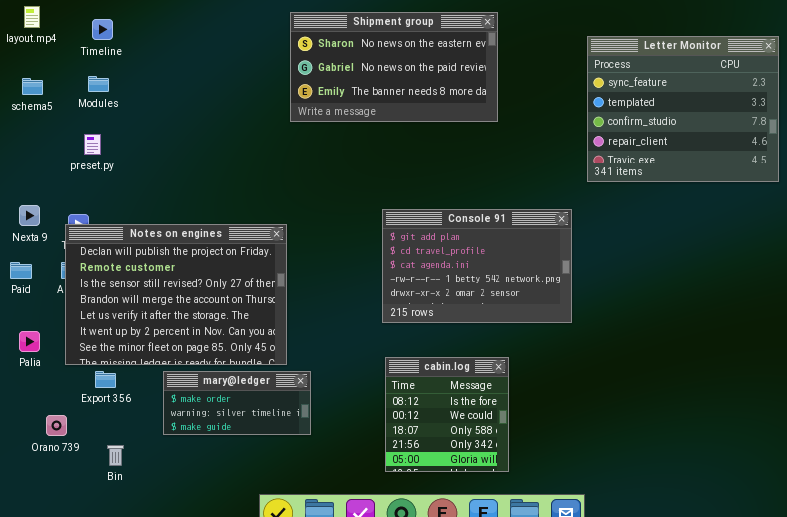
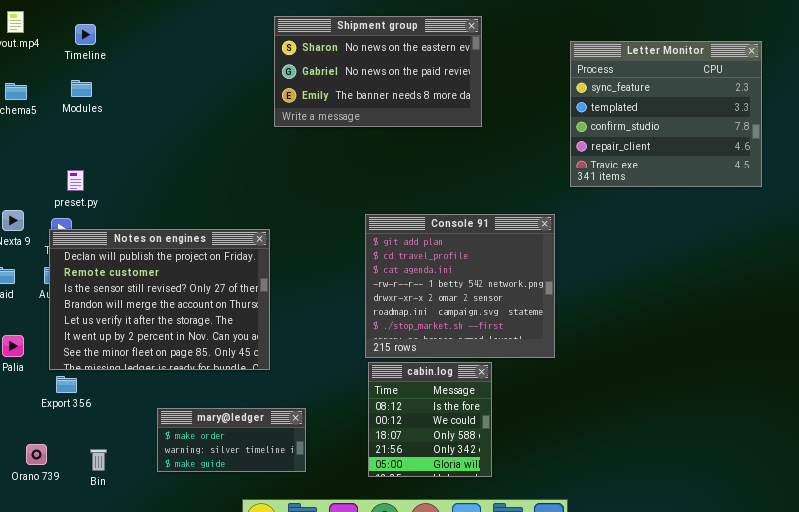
preset.py: [84,134,101,155] -> [67,170,84,191], moved
Console 91: [382,209,572,323] -> [365,214,555,358], resized
Export 356: [95,371,116,388] -> [56,376,77,393], moved
mary@ledger: [163,371,311,435] -> [157,408,306,472], moved
Orano 739: [46,415,67,436] -> [26,444,47,465], moved

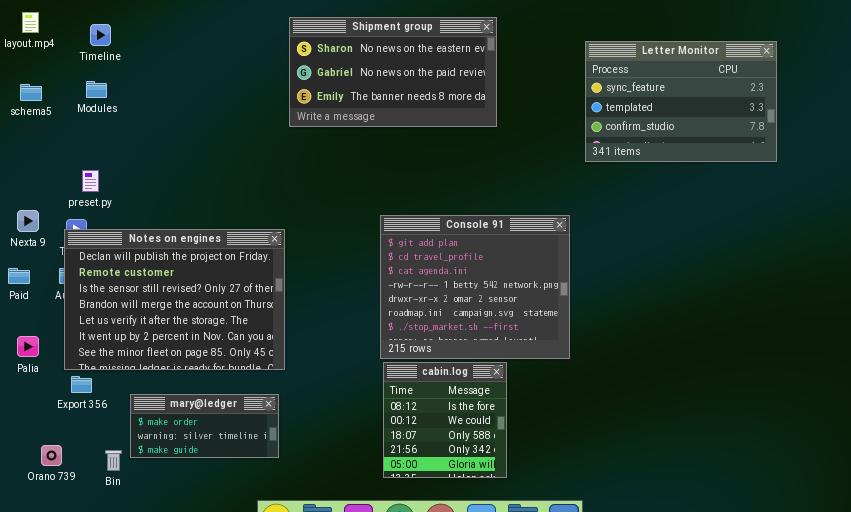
Letter Monitor: [570,41,762,187] -> [585,41,777,162], resized
mary@ledger: [157,408,306,472] -> [130,394,279,458], moved

